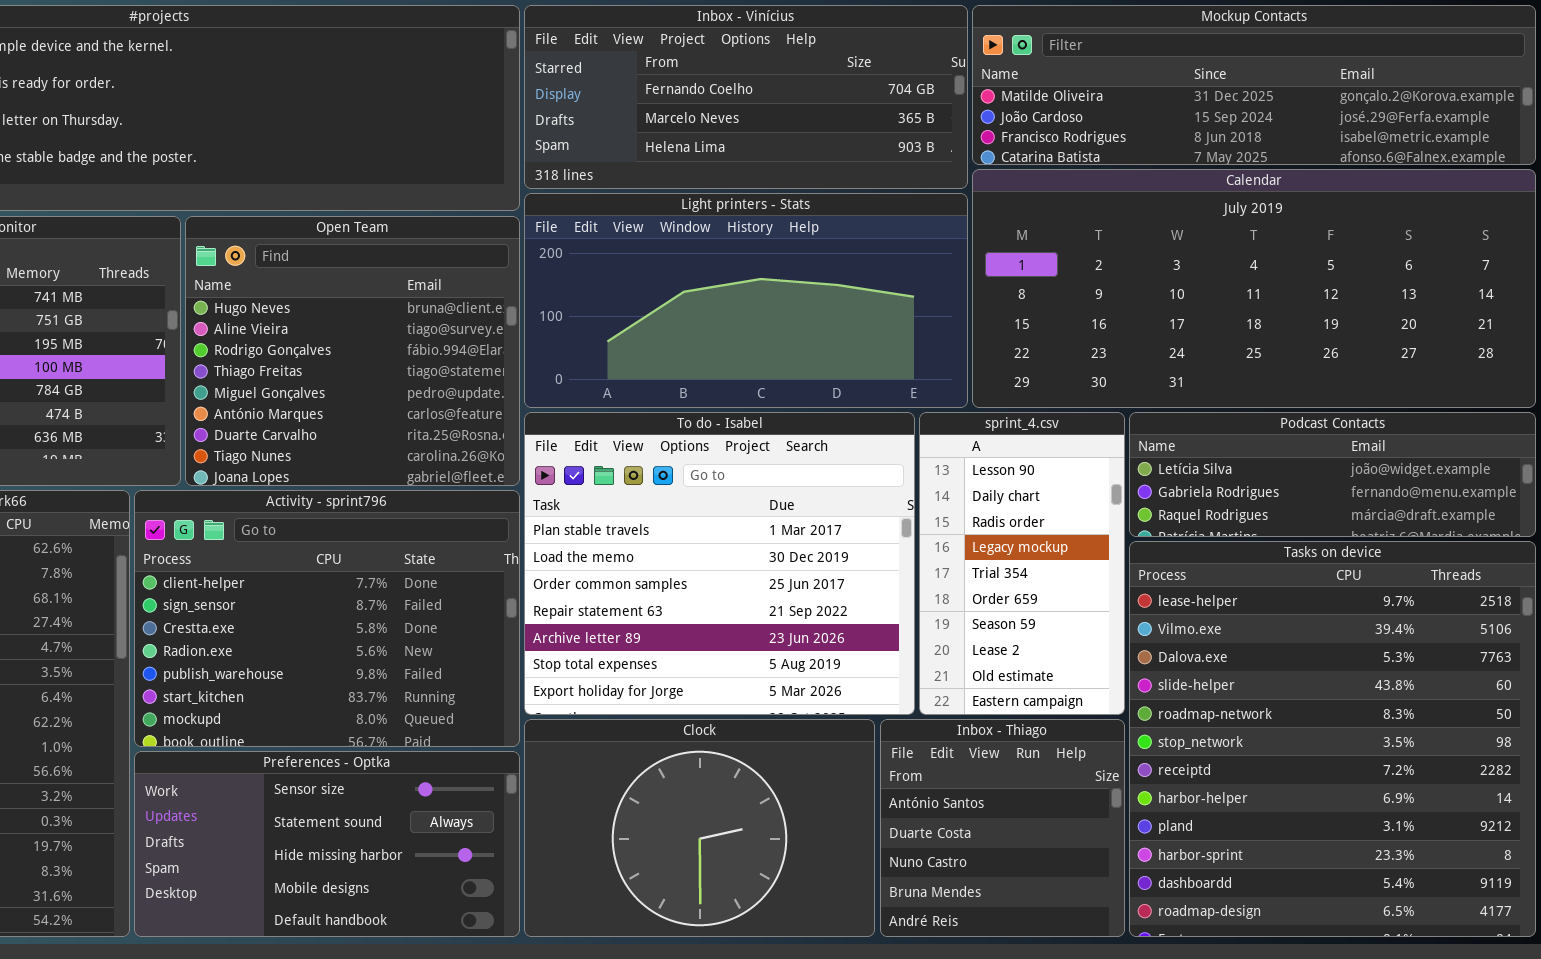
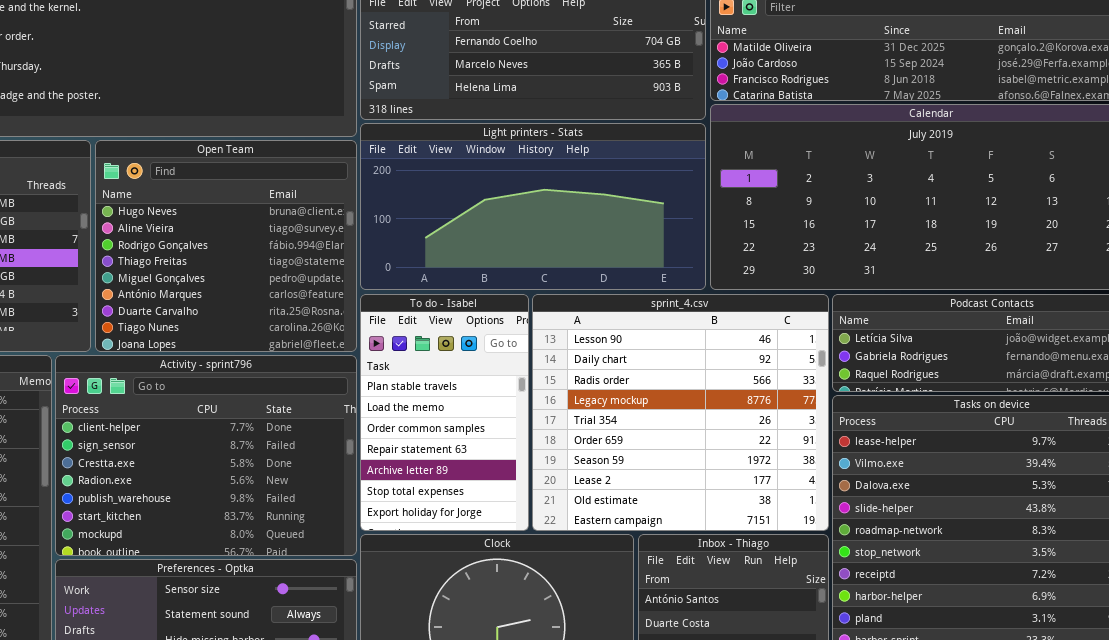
To do - Isabel: [524,412,915,715] -> [360,294,529,531], resized
sprint_4.csv: [919,412,1125,715] -> [532,294,829,531], resized

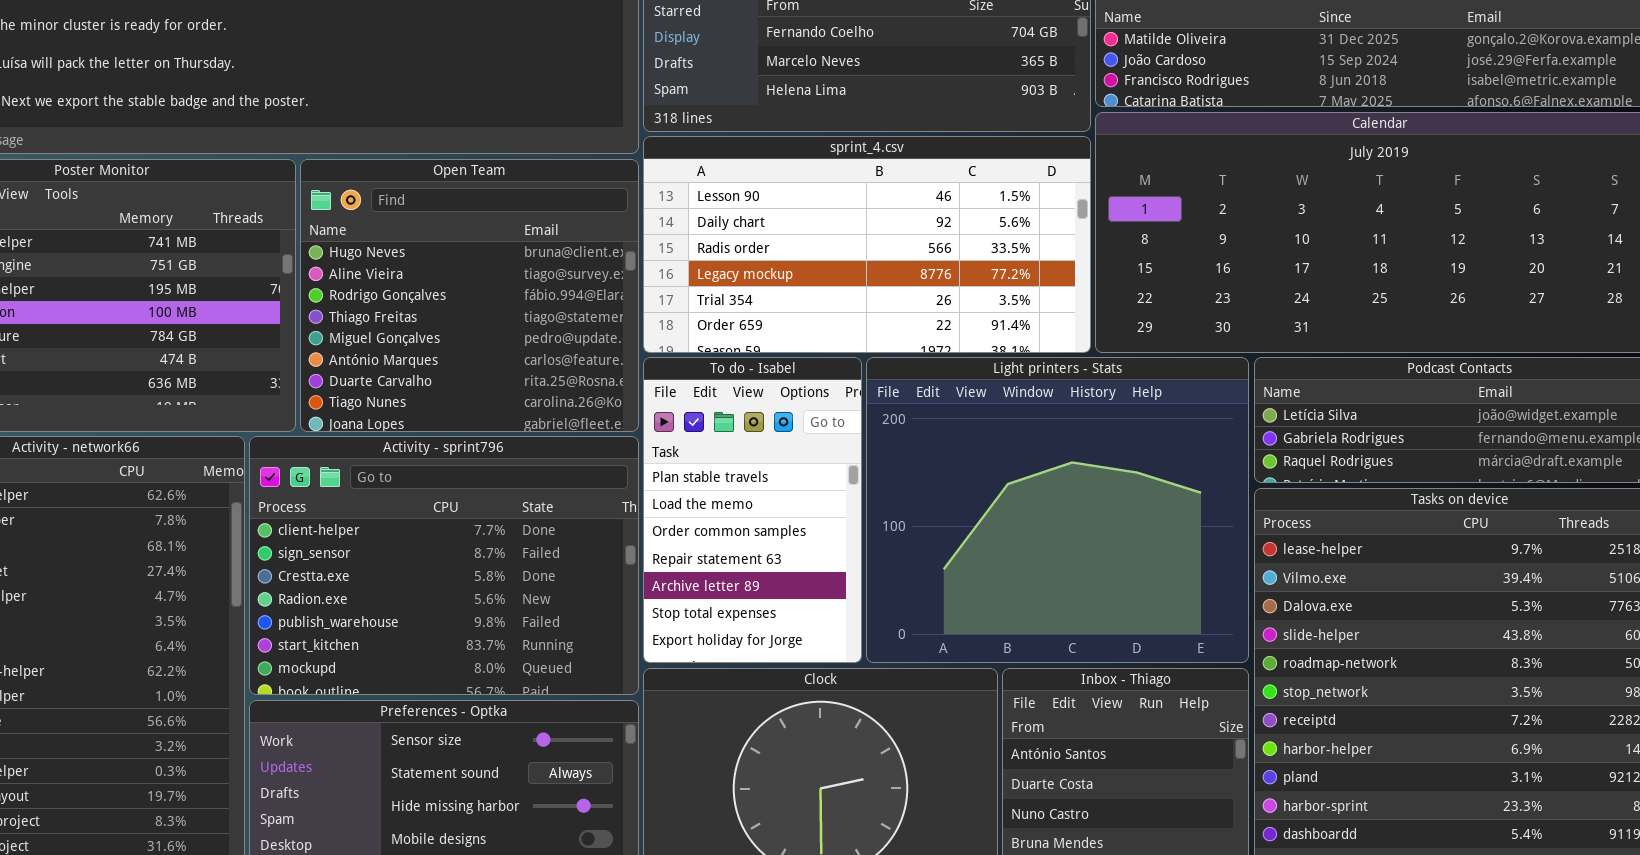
Light printers - Stats: [360,123,706,290] -> [866,357,1249,663], moved, resized
sprint_4.csv: [532,294,829,531] -> [643,136,1091,353], moved, resized

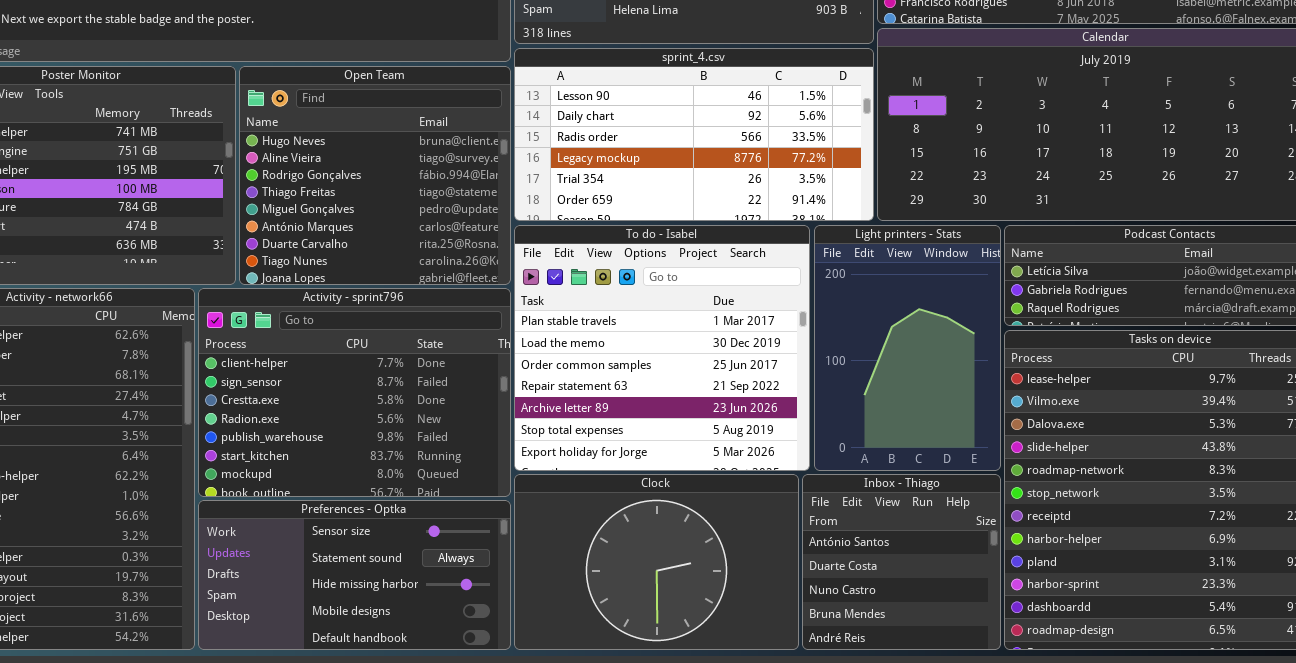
To do - Isabel: [643,357,862,663] -> [514,225,810,471], resized
Light printers - Stats: [866,357,1249,663] -> [814,225,1001,471], resized

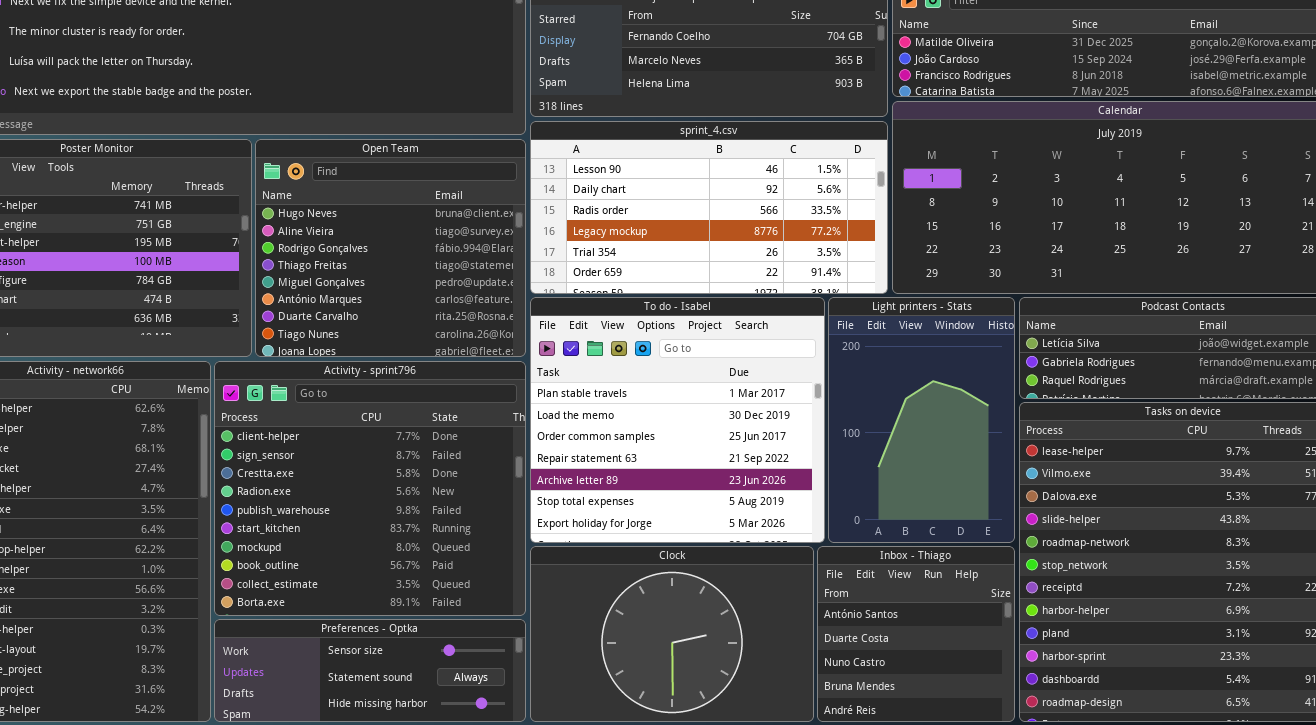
Activity - sprint796: [198,288,511,497] -> [214,361,526,616], resized
Preferences - Optka: [198,500,511,650] -> [214,619,526,722], resized

